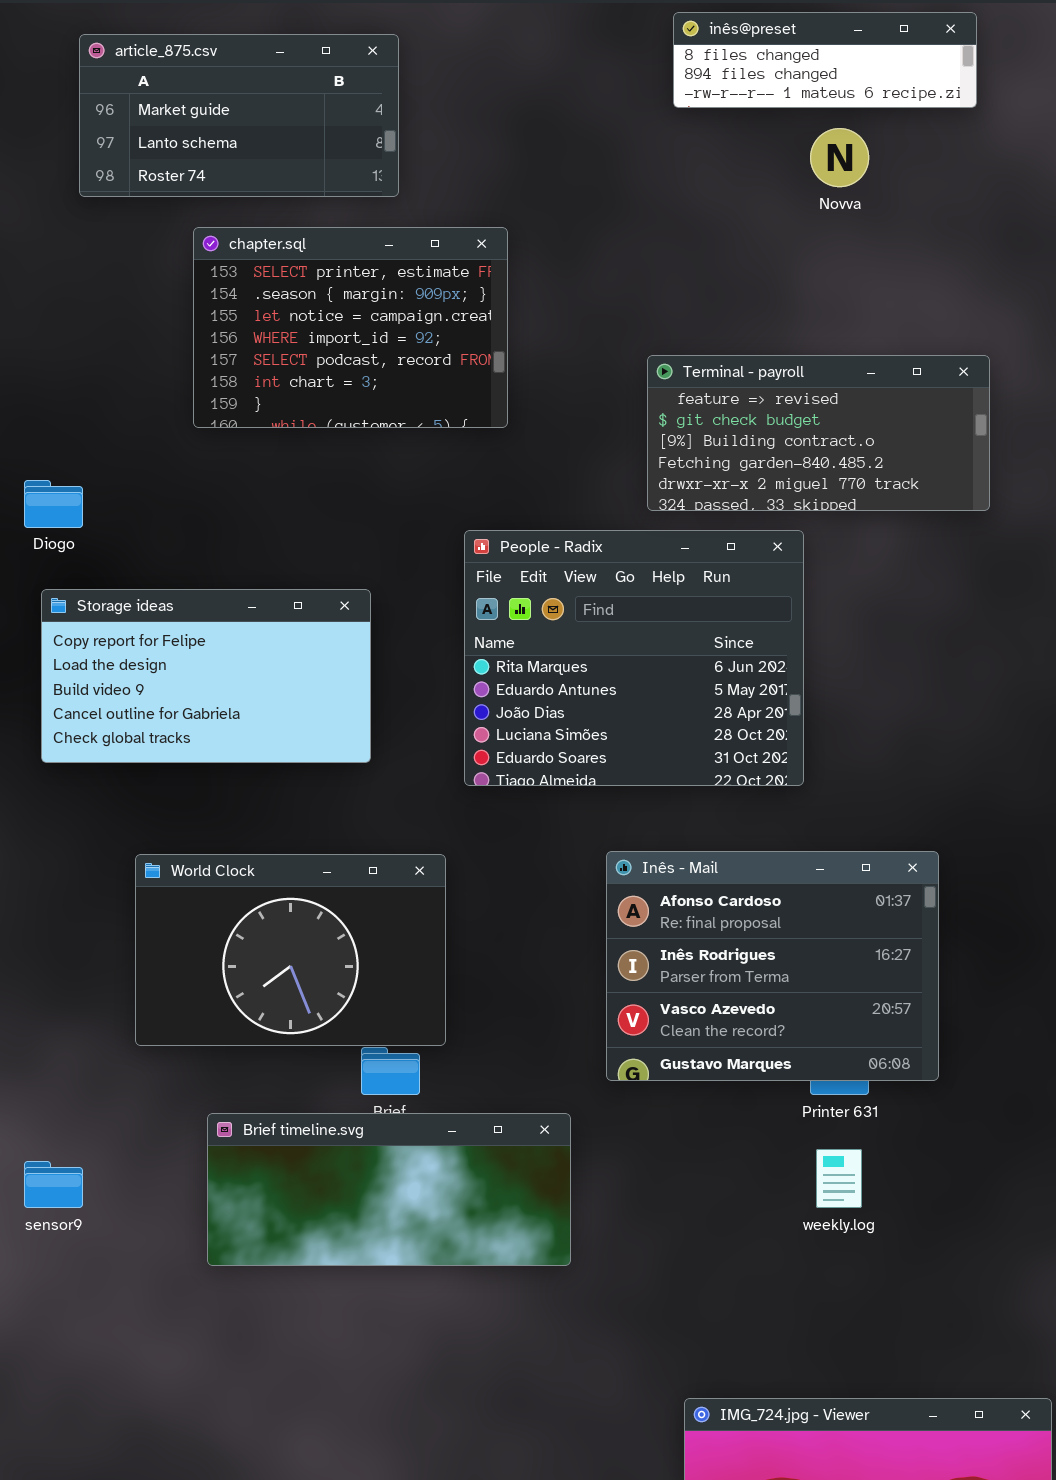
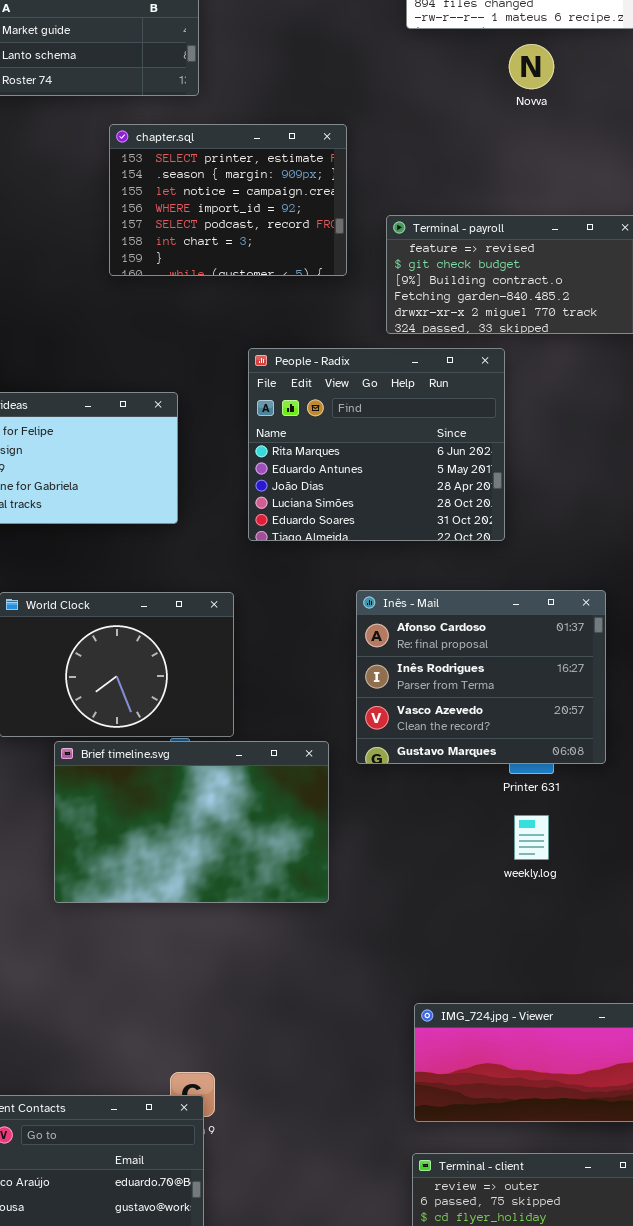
chapter.sql: [193,227,508,428] -> [109,124,347,276], moved
Brief timeline.svg: [207,1113,571,1266] -> [54,741,329,903], resized

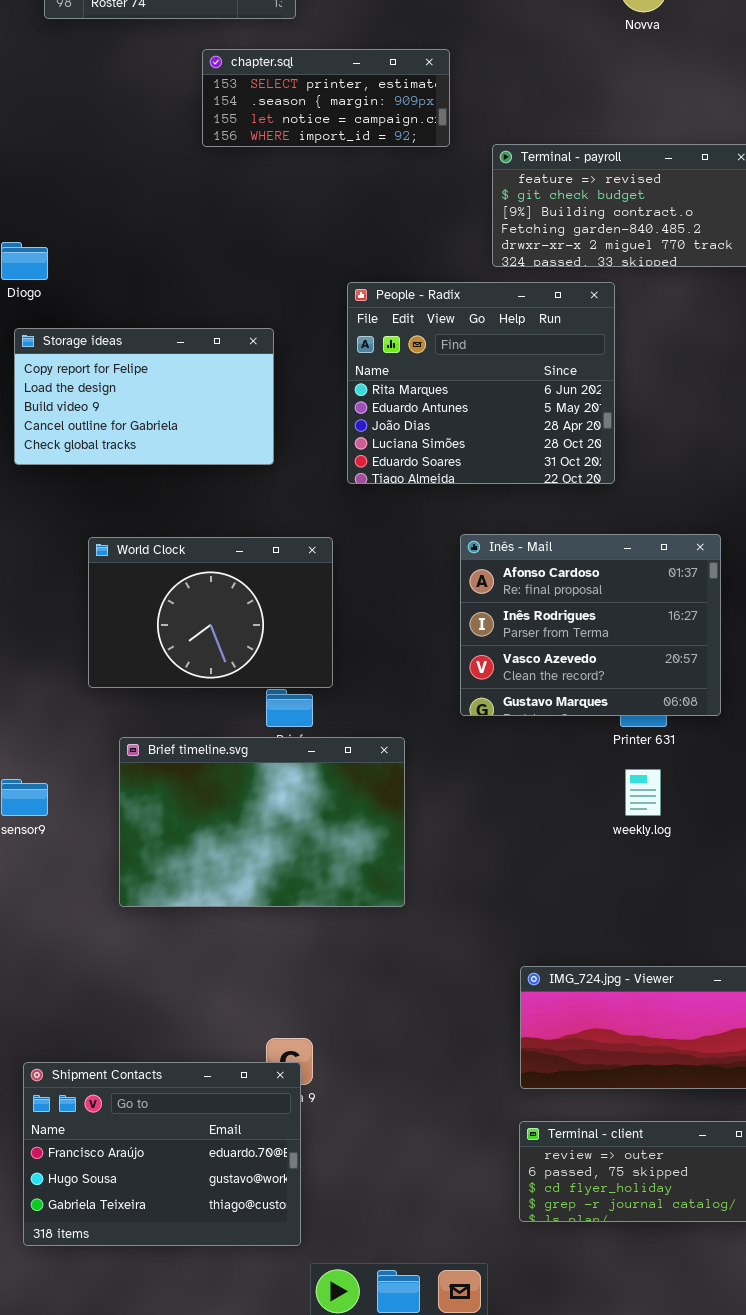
chapter.sql: [109,124,347,276] -> [202,49,450,147], resized
Brief timeline.svg: [54,741,329,903] -> [119,737,405,907], moved

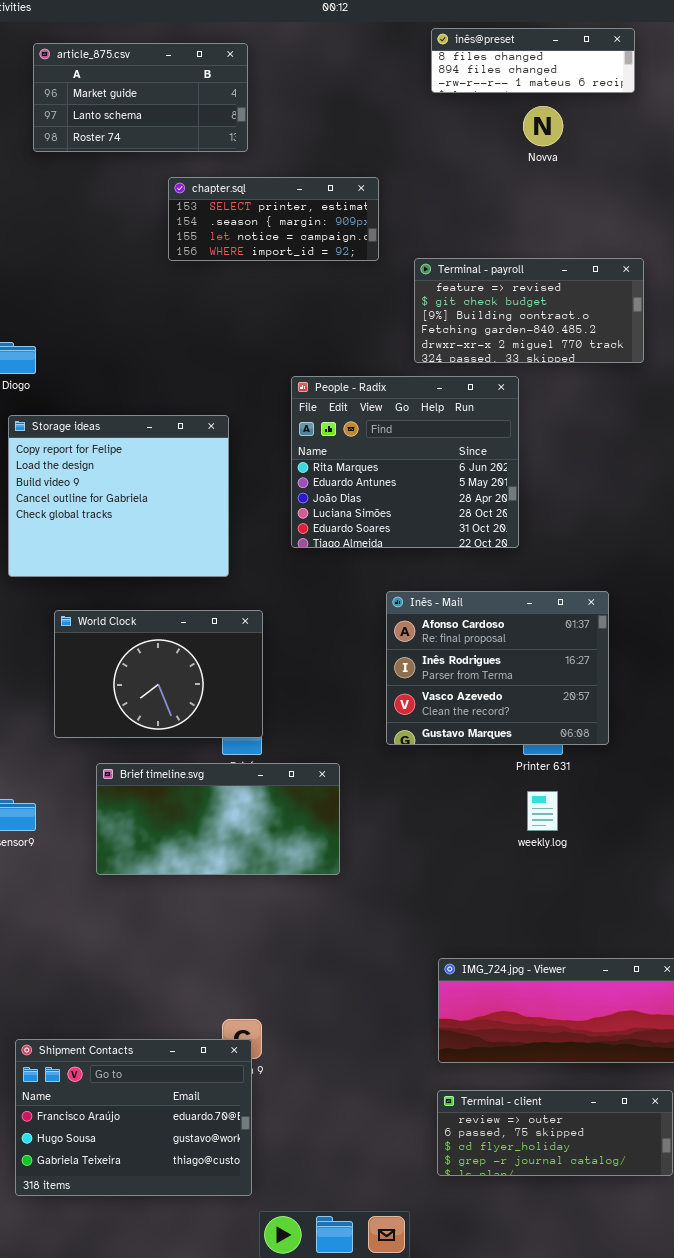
Storage ideas: [14,328,274,465] -> [8,415,229,577], resized
World Clock: [88,537,333,688] -> [54,610,263,738], moved
Brief timeline.svg: [119,737,405,907] -> [96,763,340,875], resized

